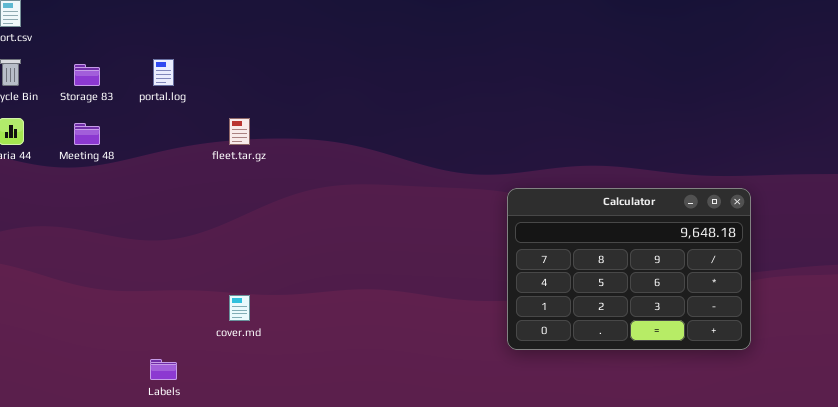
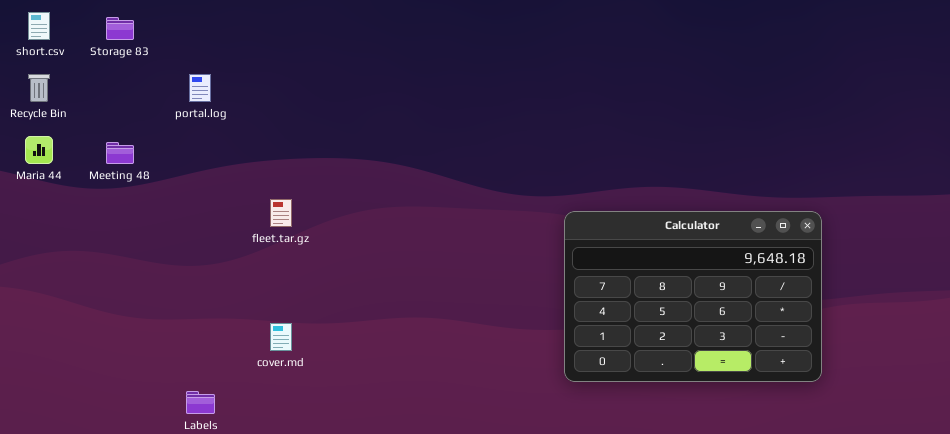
Storage 83: [74,64,100,86] -> [106,17,134,40], moved
fleet.tar.gz: [229,118,250,145] -> [270,199,292,227], moved

